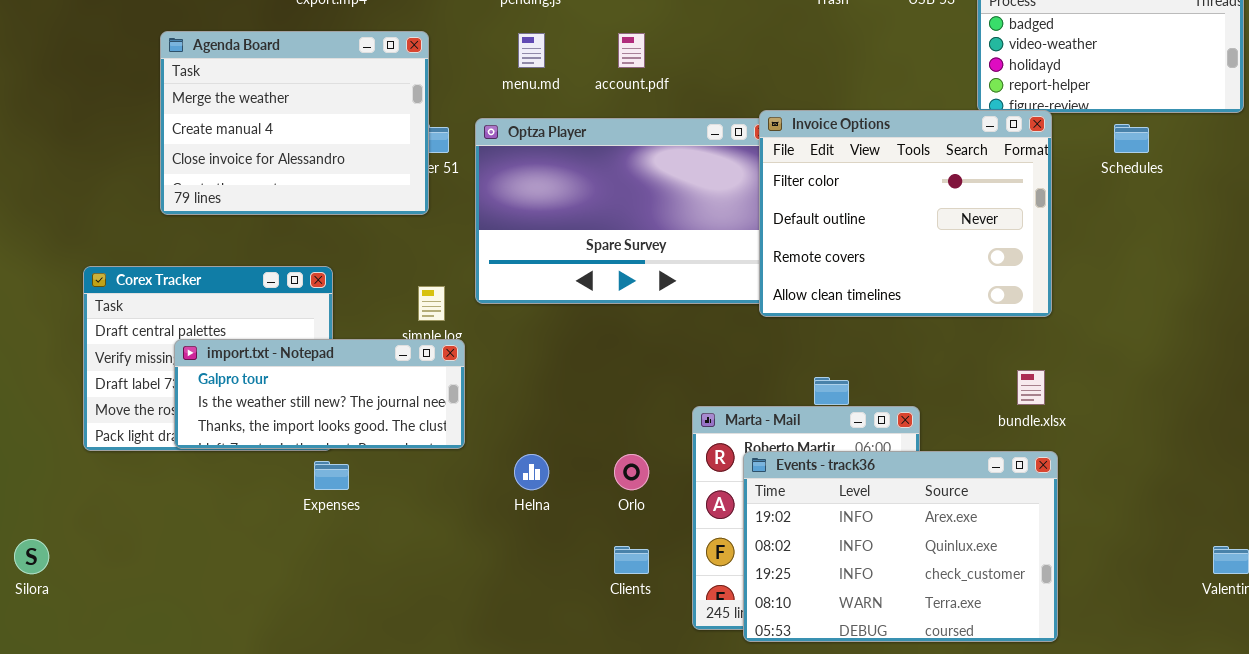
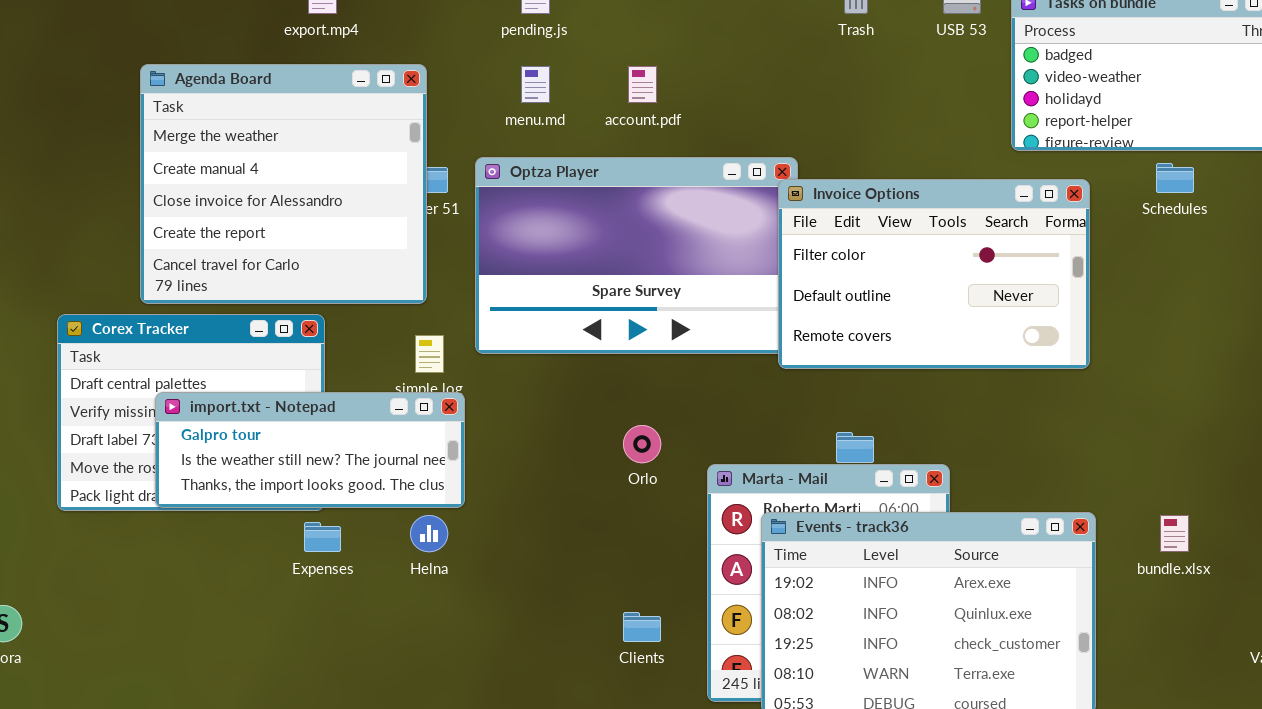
Agenda Board: [160,31,429,215] -> [140,64,427,304], resized
Invoice Options: [759,110,1052,317] -> [778,179,1090,369], resized
bundle.xlsx: [1017,370,1045,405] -> [1160,515,1189,552], moved
Helna: [514,454,549,490] -> [410,515,448,552], moved
Orlo: [614,454,649,490] -> [623,425,661,463], moved

